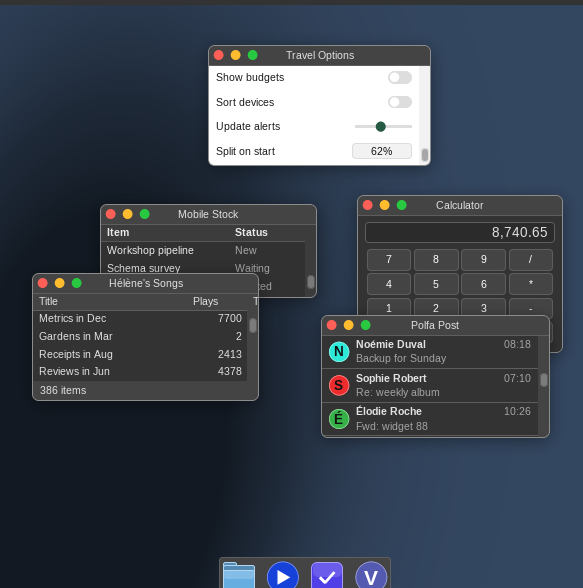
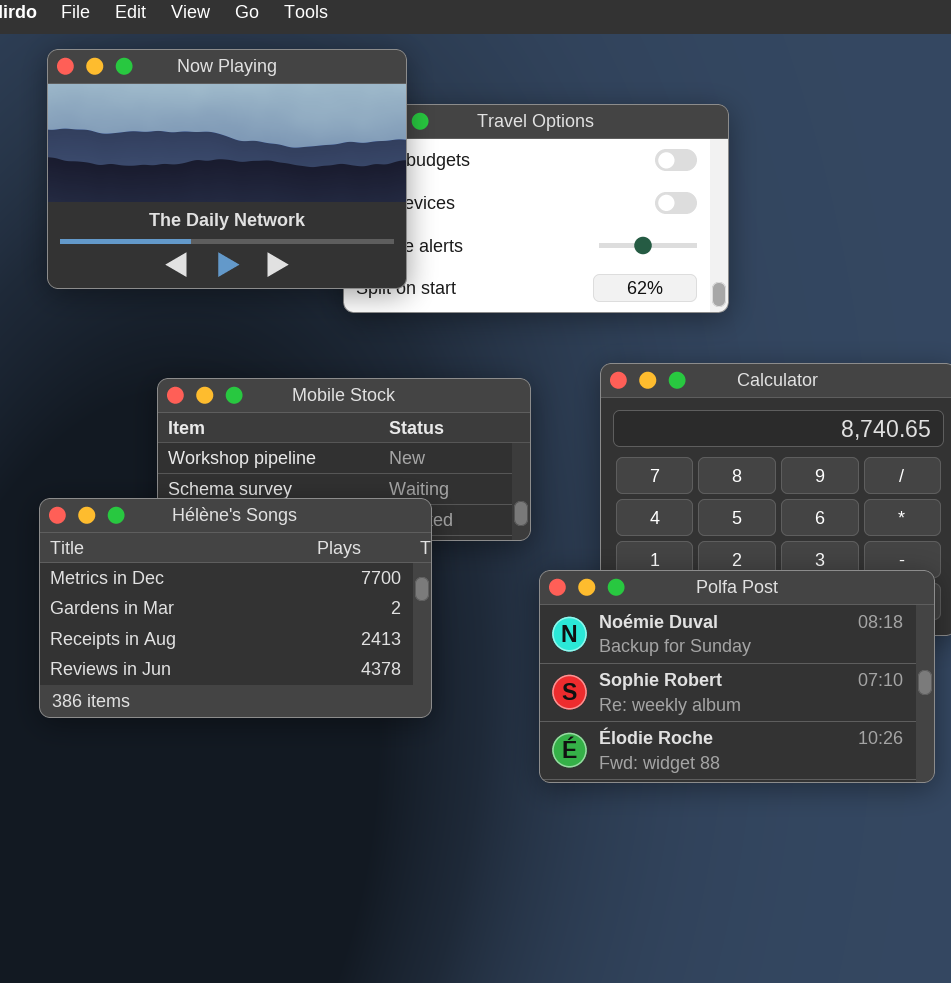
Now Playing: none -> [47,49,407,289], opened

